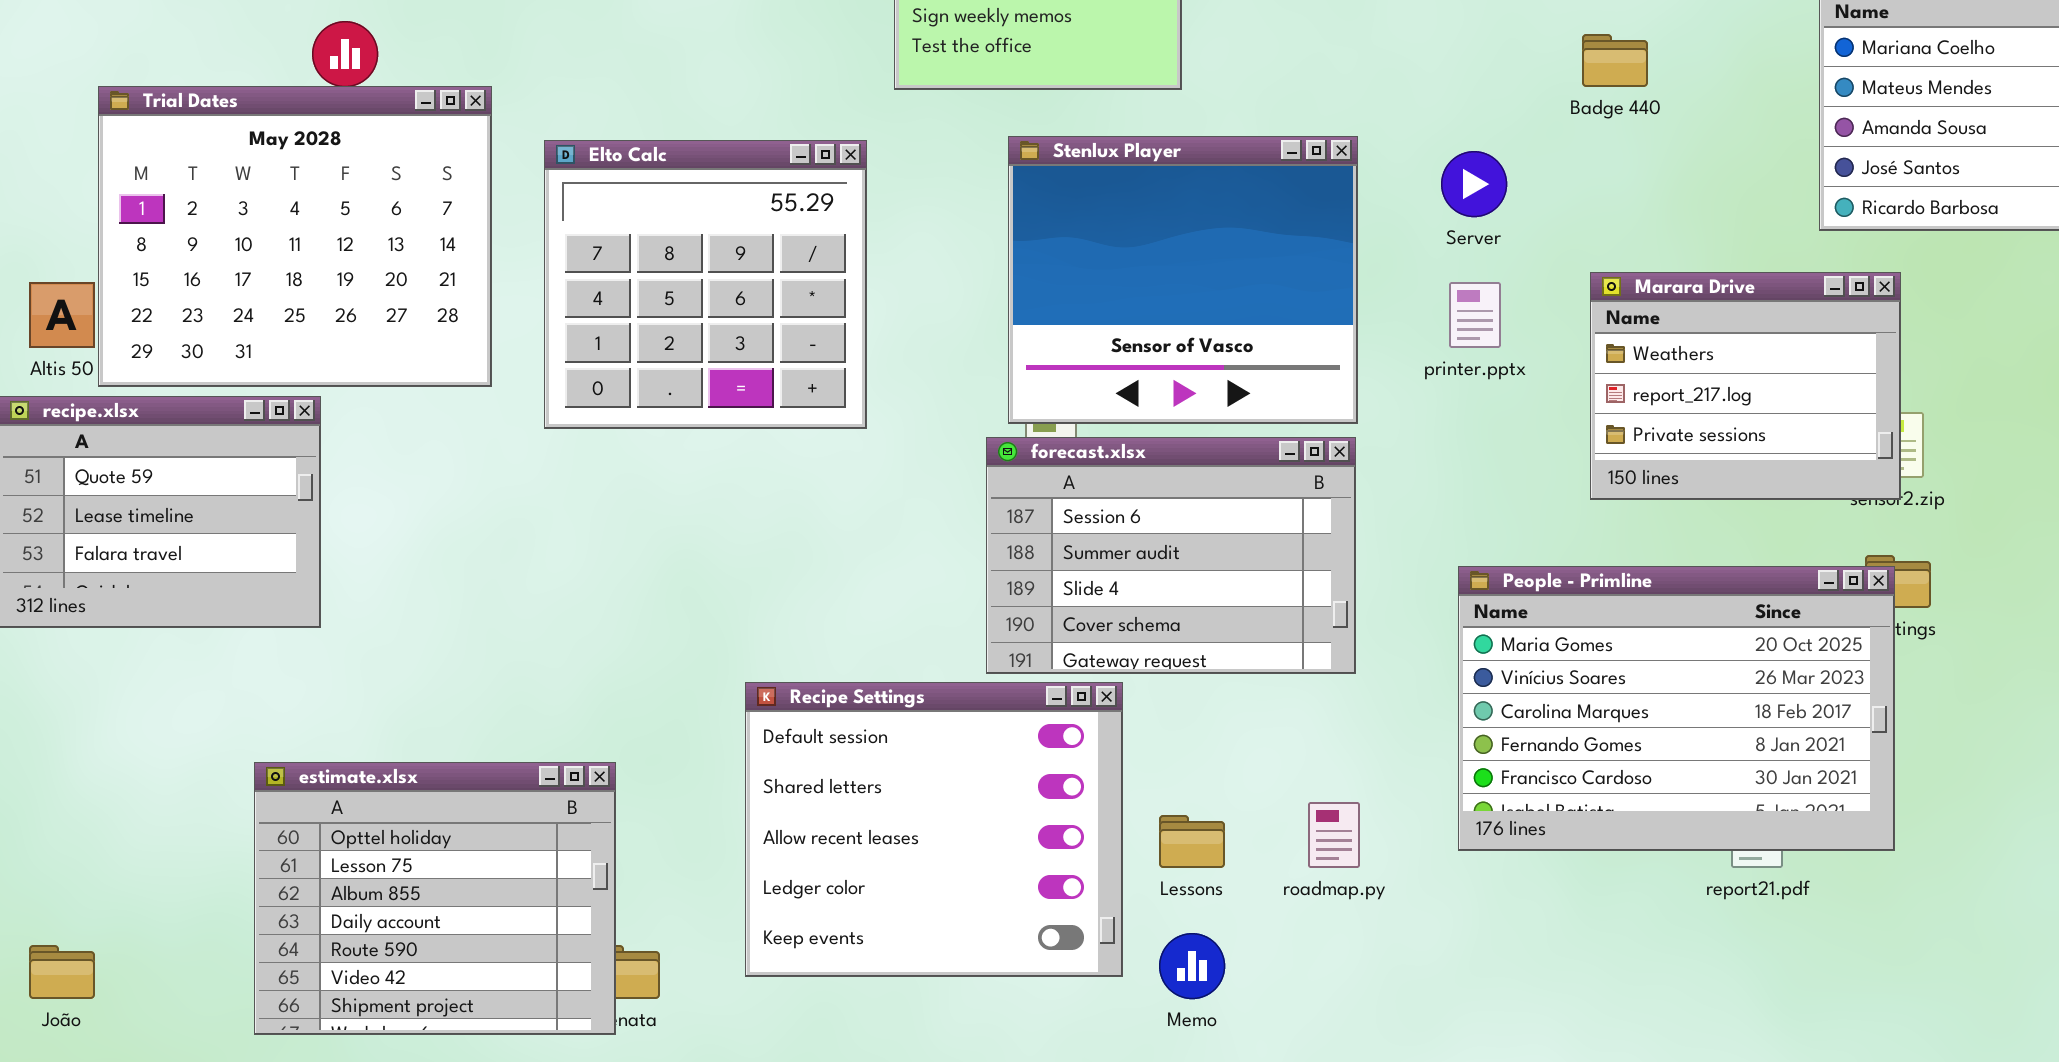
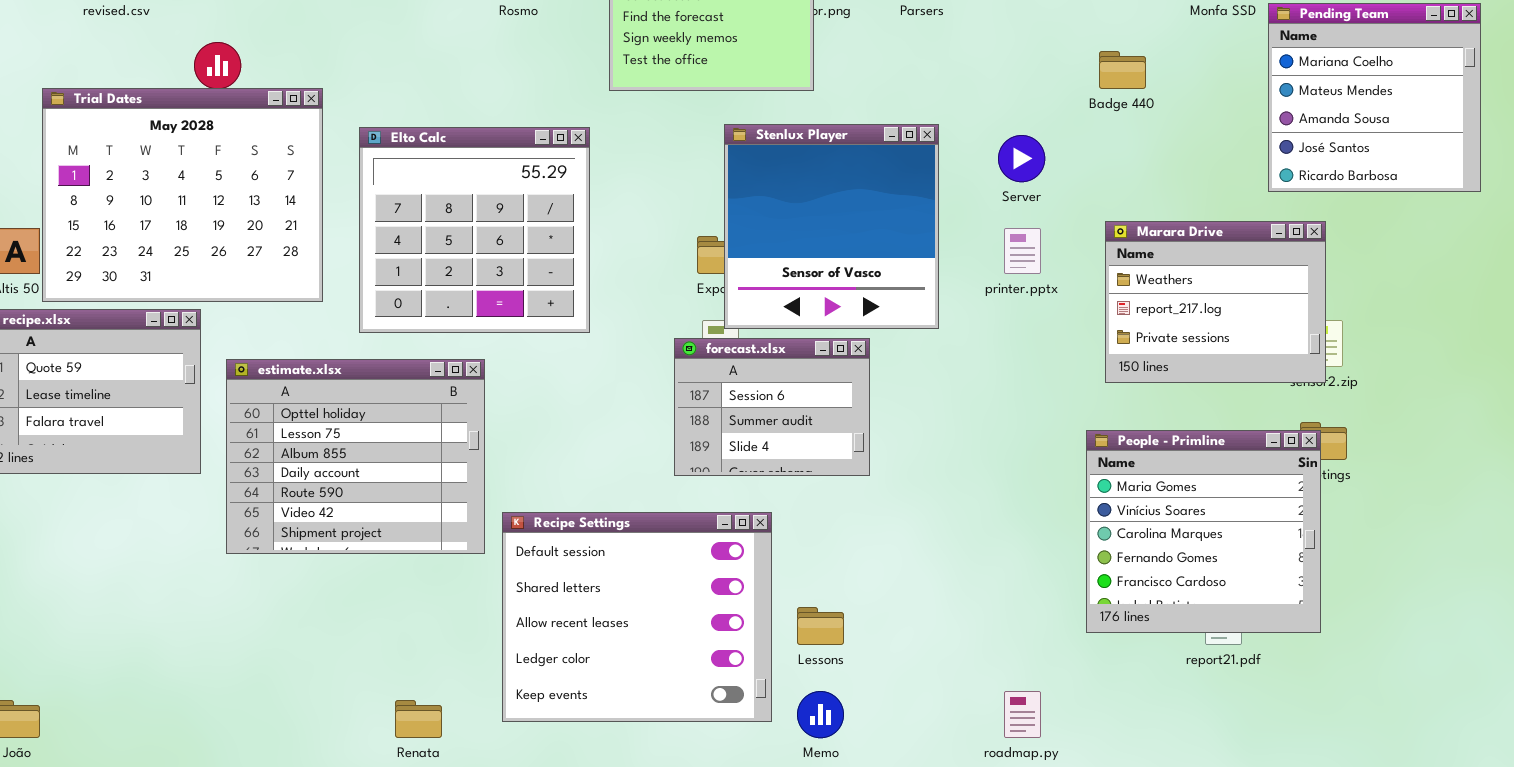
Stenlux Player: [1008,136,1358,424] -> [724,124,939,329], resized
forecast.xlsx: [986,437,1356,674] -> [674,338,870,476], resized
People - Primline: [1458,566,1895,851] -> [1086,430,1321,633], resized
estimate.xlsx: [254,762,616,1035] -> [226,359,485,554], moved
roadmap.py: [1308,802,1360,868] -> [1004,691,1041,738], moved

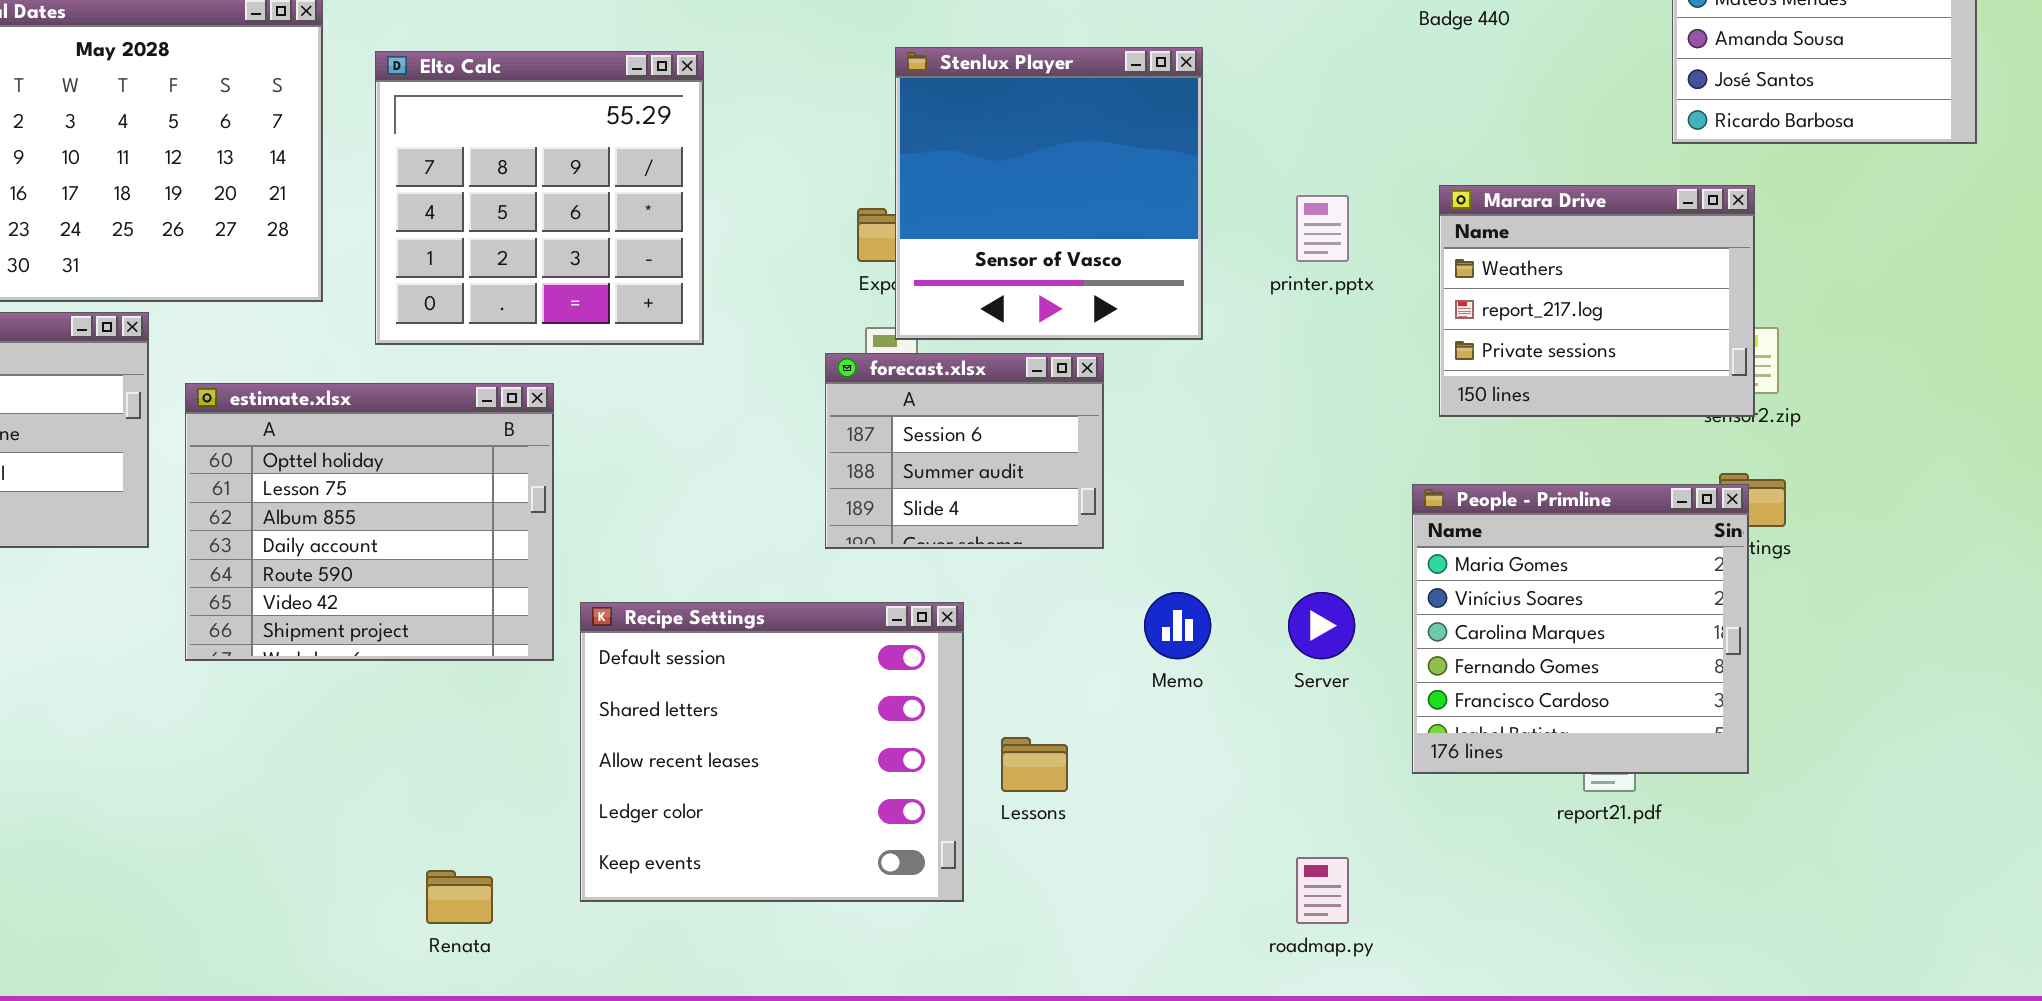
Server: [998,135,1045,182] -> [1288,592,1355,659], moved
Memo: [797,691,844,738] -> [1144,592,1211,659], moved

